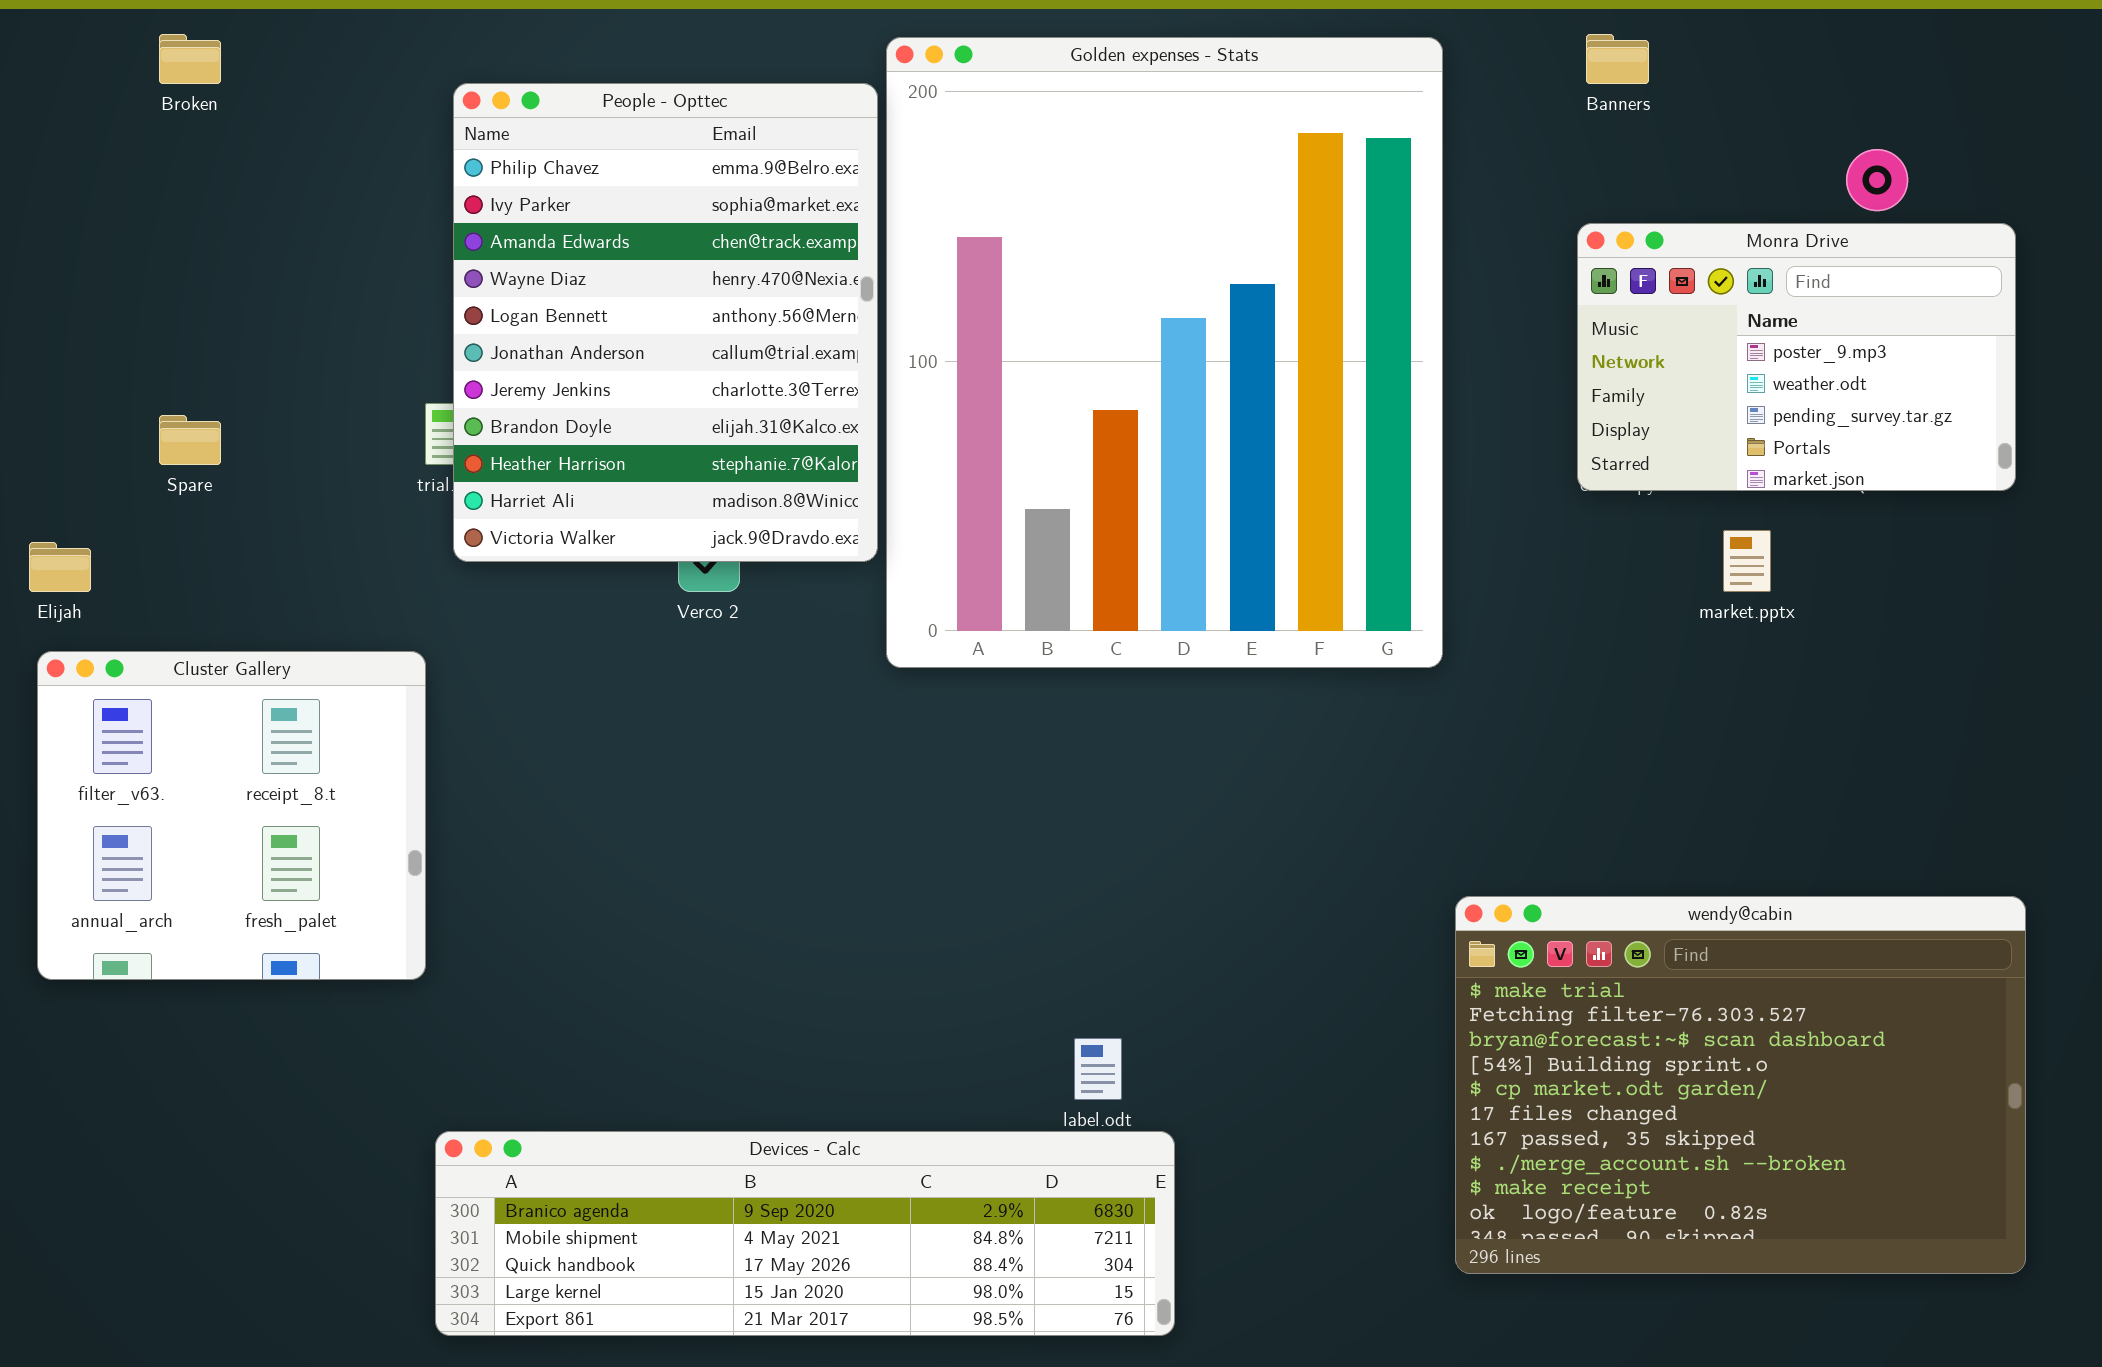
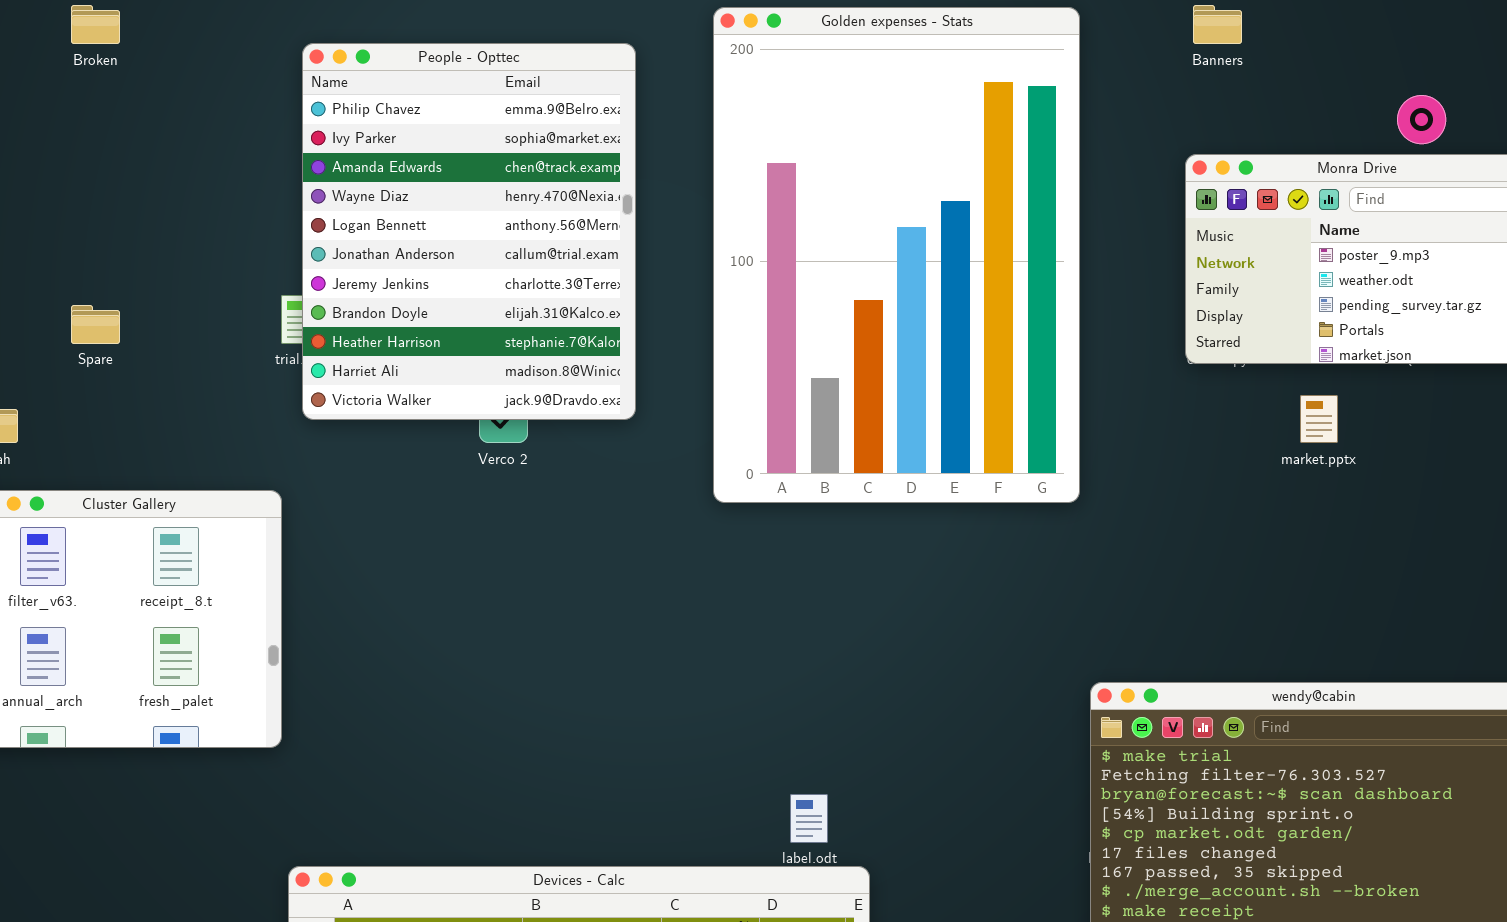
Golden expenses - Stats: [886,37,1443,668] -> [713,7,1080,503], resized

